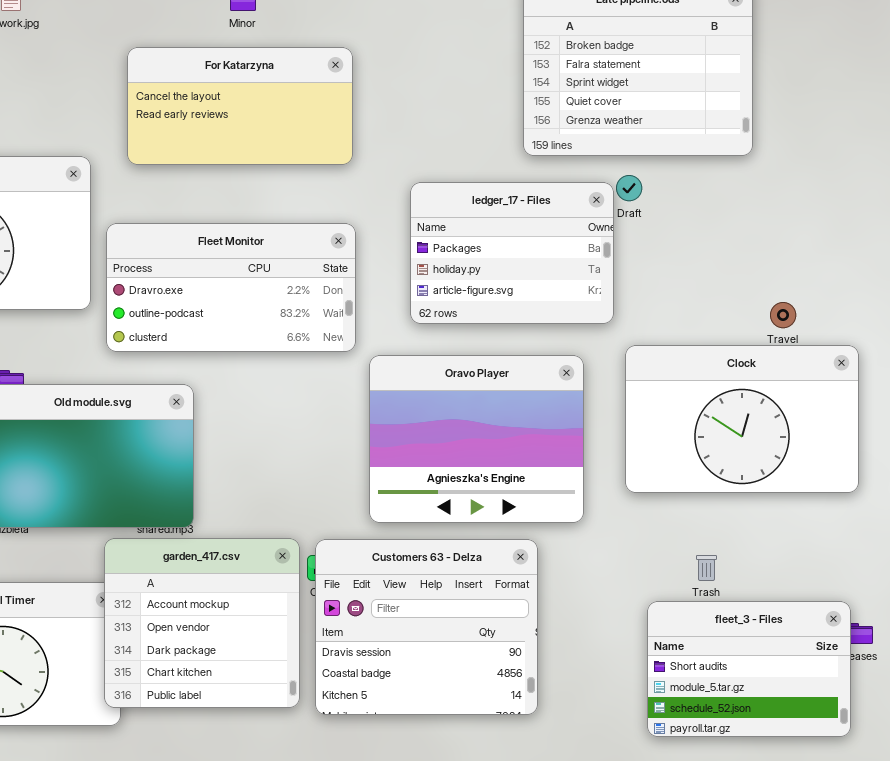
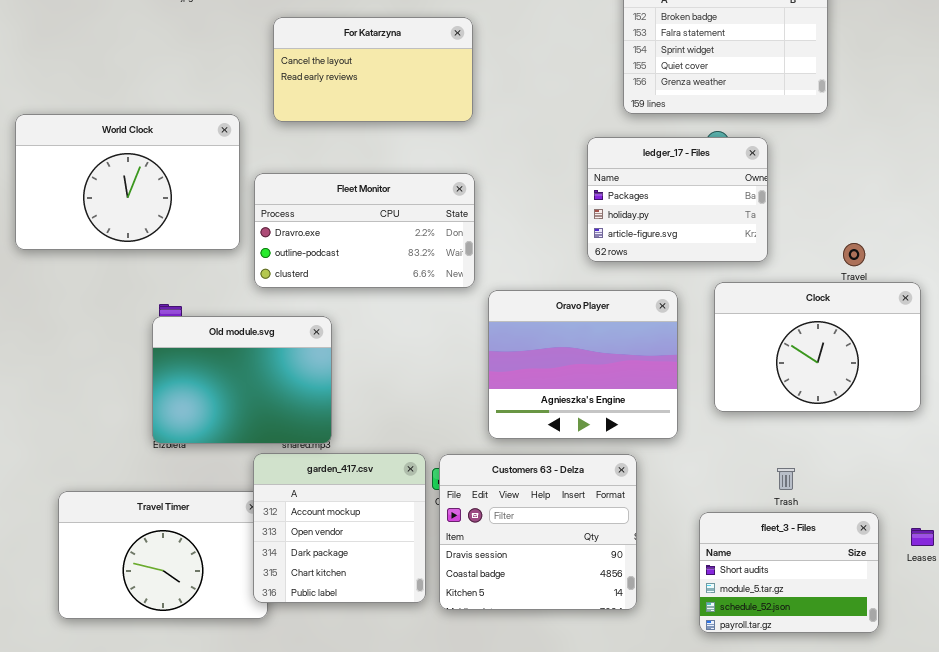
ledger_17 - Files: [410,182,614,324] -> [587,137,768,262], moved
fleet_3 - Files: [647,601,851,737] -> [699,512,879,633], moved

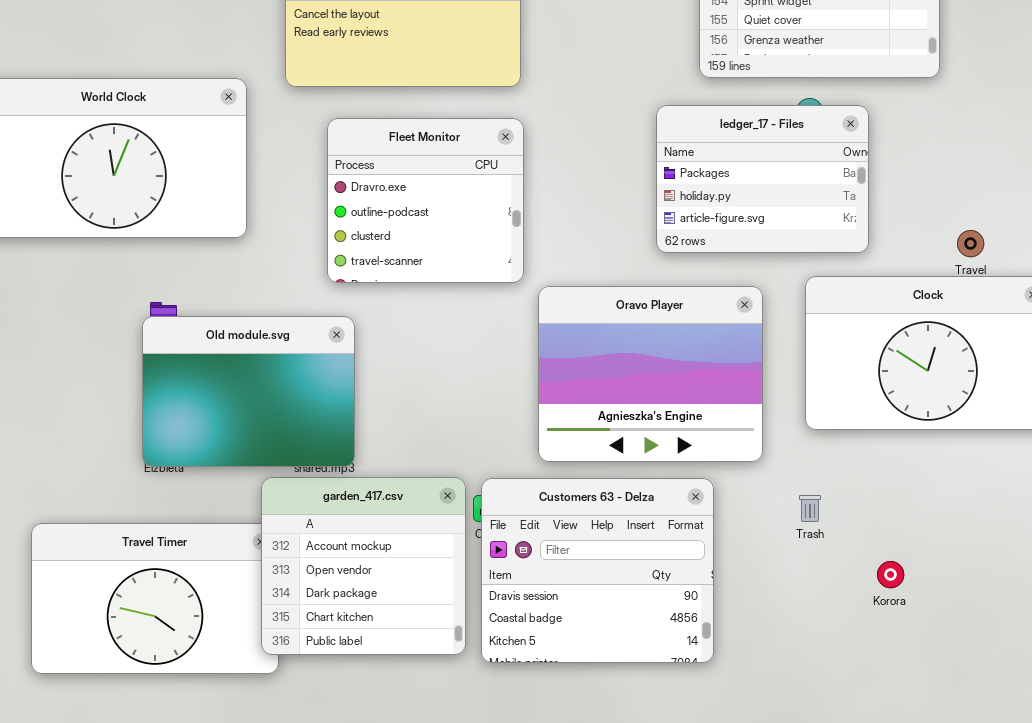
Fleet Monitor: [254,173,475,288] -> [327,118,524,283], resized
Trash: [777,468,795,490] -> [799,495,821,522], moved
fleet_3 - Files: [699,512,879,633] -> none, closed

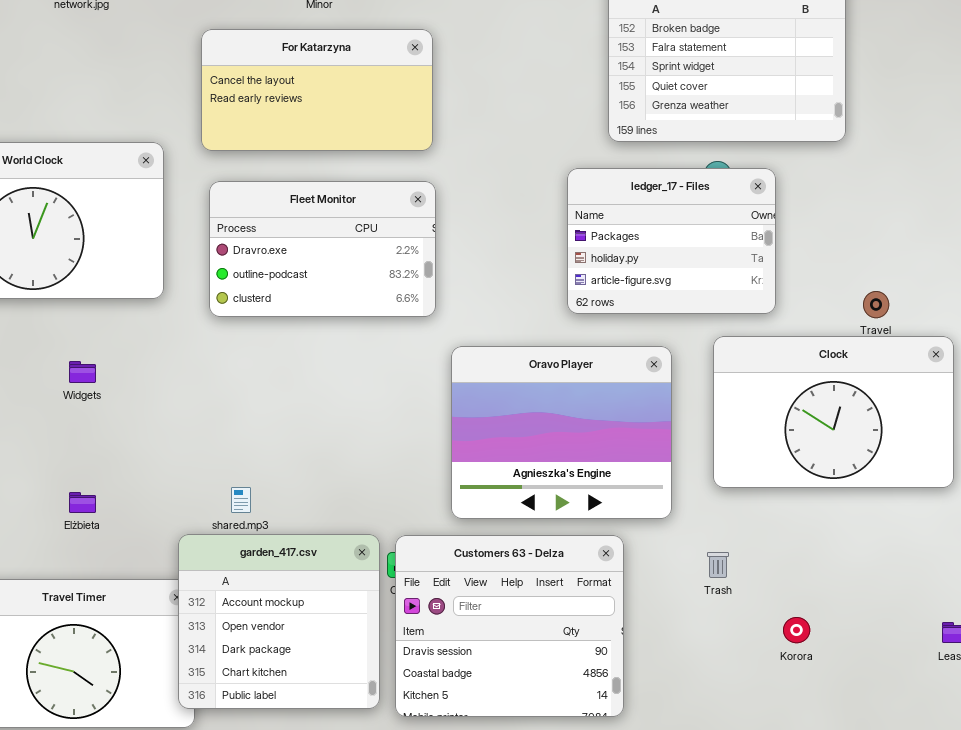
Fleet Monitor: [327,118,524,283] -> [209,181,436,317], resized
Old module.svg: [142,316,355,467] -> none, closed

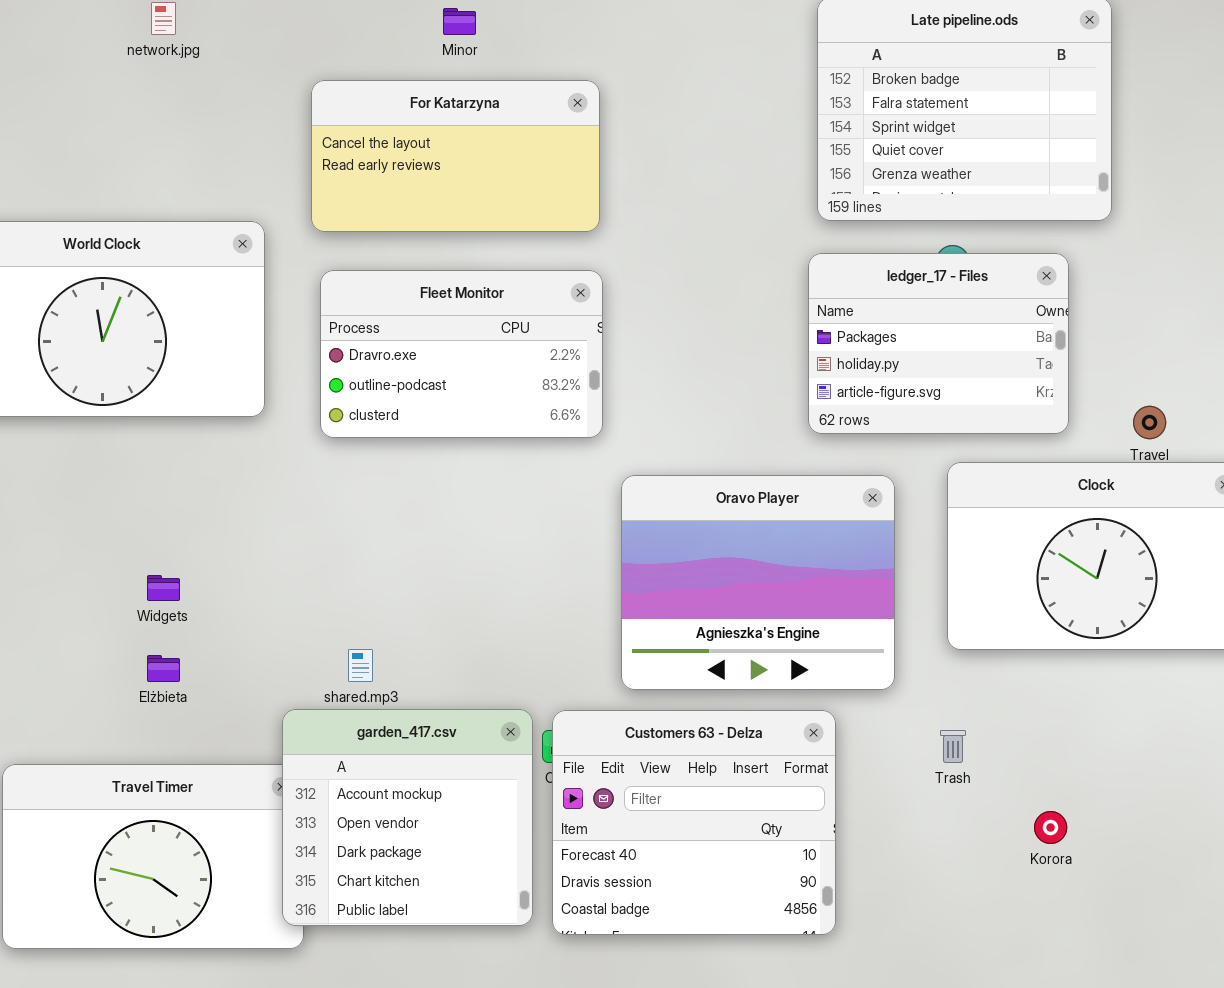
ledger_17 - Files: [567,168,776,314] -> [808,253,1069,434], moved
Widgets: [69,361,96,383] -> [147,575,180,601], moved
Customers 63 - Delza: [395,535,624,717] -> [552,710,836,935], scrolled up 1 row

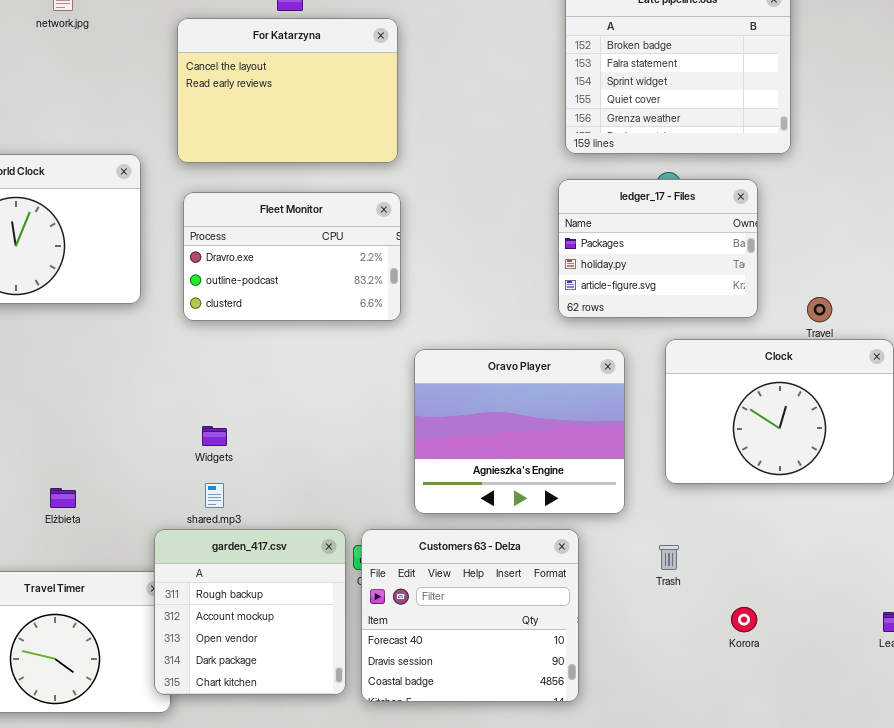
For Katarzyna: [311,80,600,232] -> [177,18,398,163], resized
Widgets: [147,575,180,601] -> [202,426,227,446], moved
garden_417.csv: [282,709,533,926] -> [154,529,346,695], scrolled up 1 row

